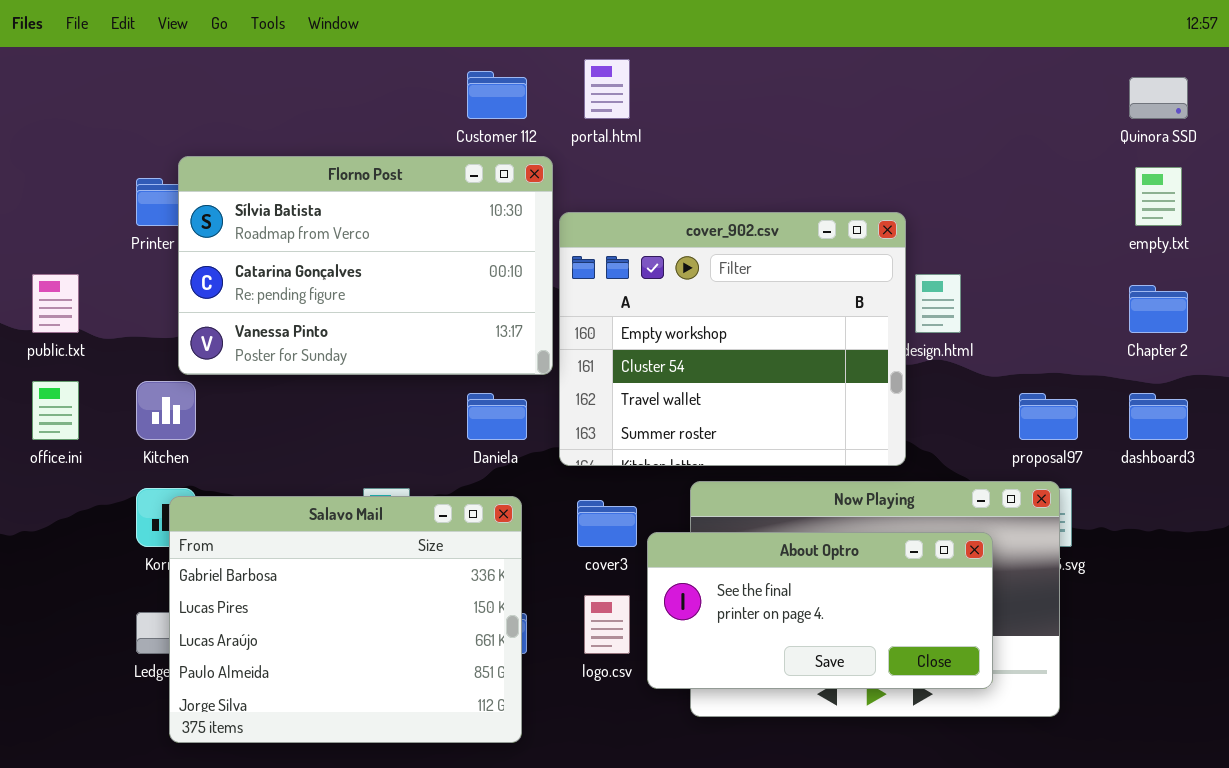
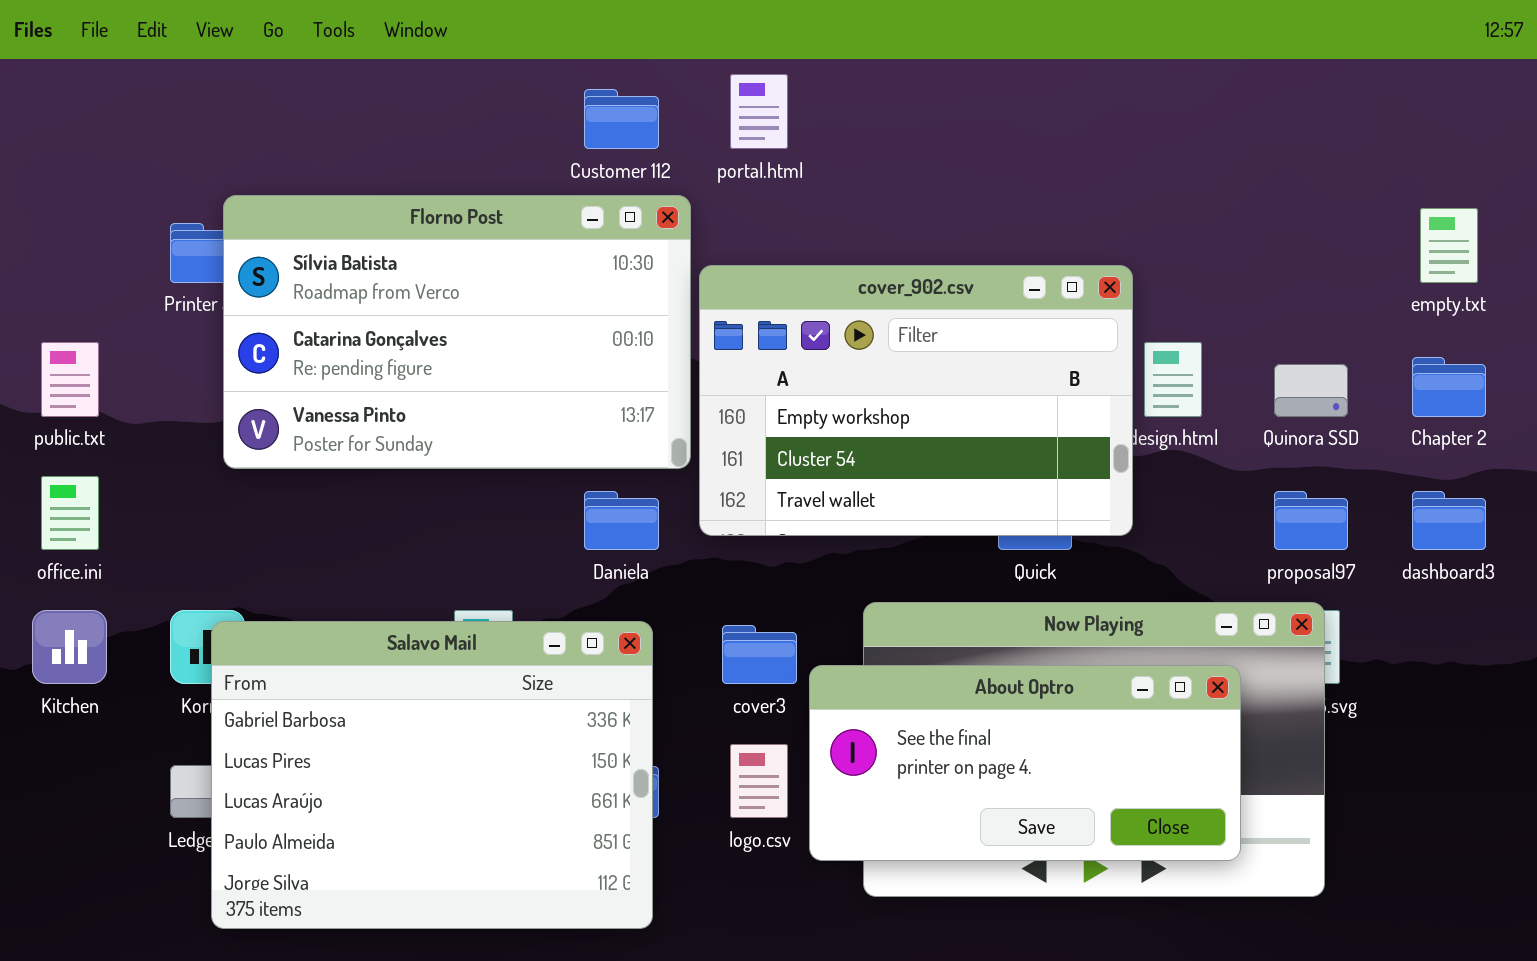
Quinora SSD: [1129,77,1188,119] -> [1274,364,1348,417], moved
cover_902.csv: [559,212,906,466] -> [699,265,1133,536], resized
Kitchen: [136,381,196,440] -> [32,610,107,684], moved

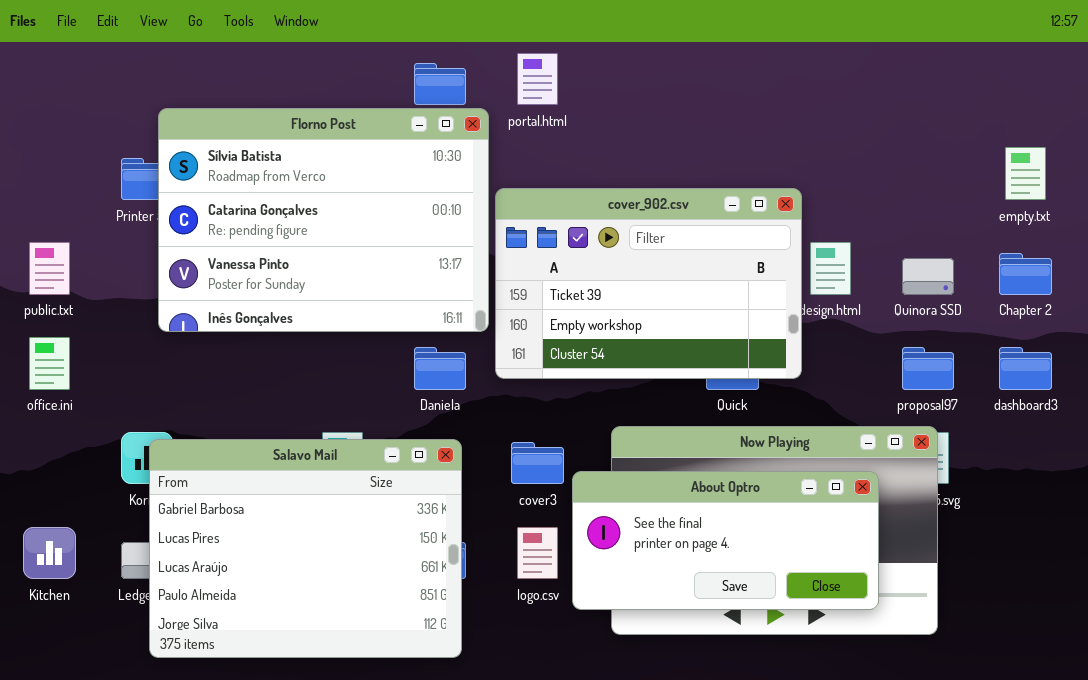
Florno Post: [223,195,691,469] -> [158,108,489,332], resized
cover_902.csv: [699,265,1133,536] -> [495,188,802,379], scrolled up 1 row
Kitchen: [32,610,107,684] -> [23,527,76,579], moved

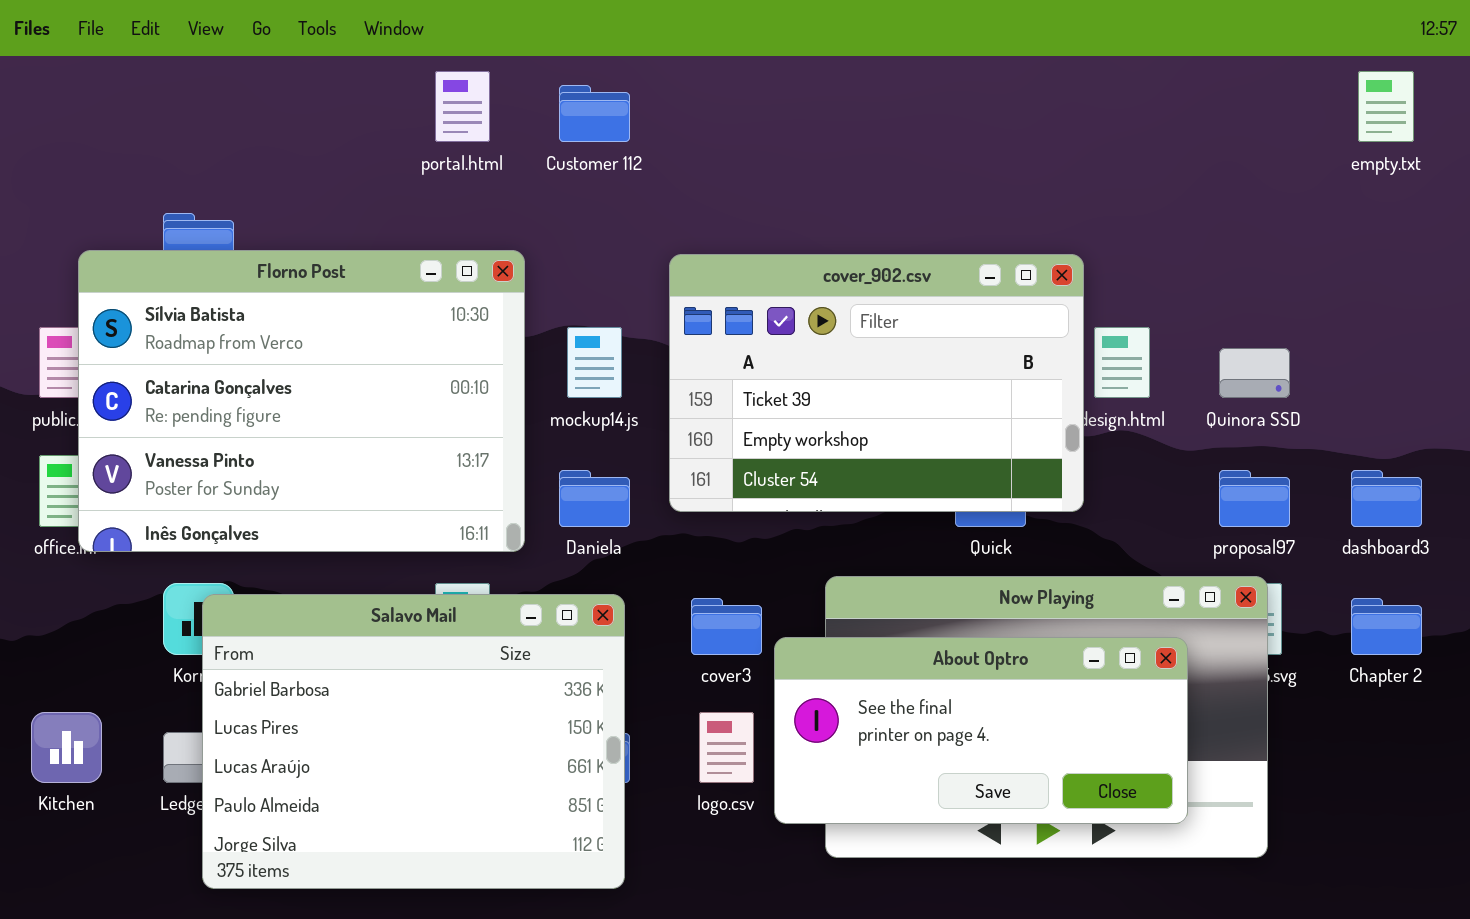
portal.html: [517,53,558,105] -> [435,71,490,142], moved
Florno Post: [158,108,489,332] -> [78,250,525,552], moved
empty.txt: [1005,147,1046,200] -> [1358,71,1414,142], moved
Chapter 2: [999,253,1052,295] -> [1351,598,1422,655], moved

